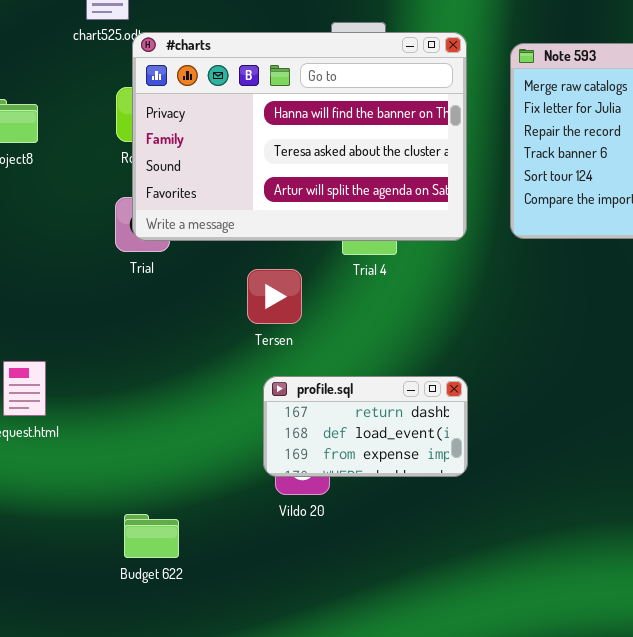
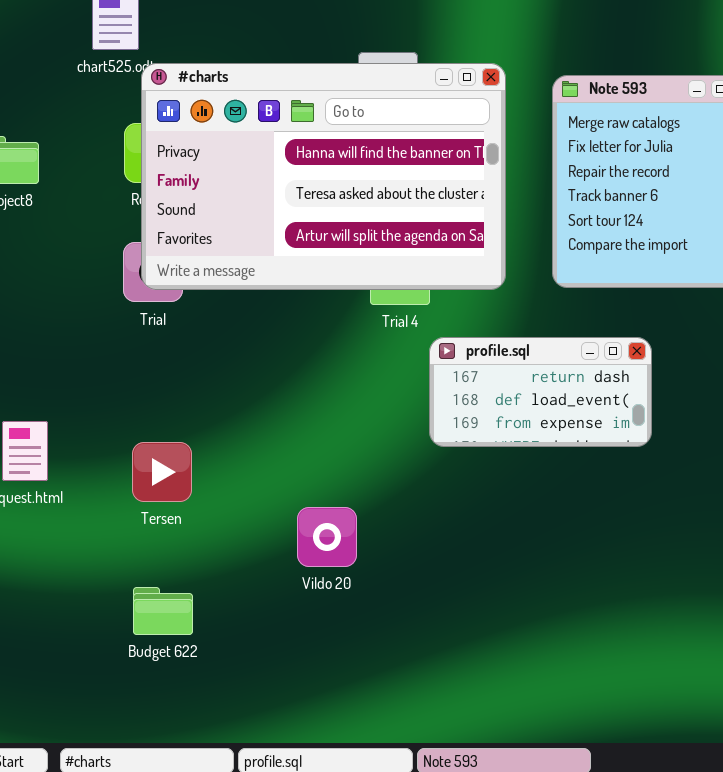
Tersen: [247,269,302,324] -> [132,442,192,502], moved
profile.sql: [263,376,468,477] -> [429,337,652,447], moved

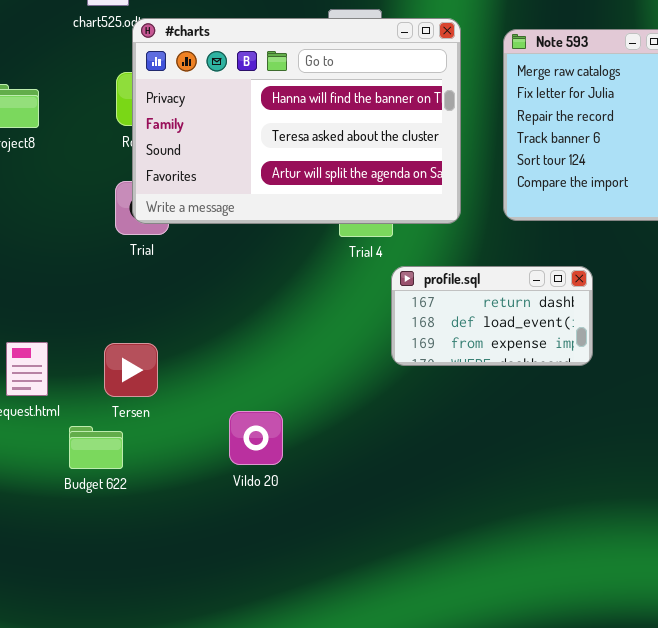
Tersen: [132,442,192,502] -> [104,343,158,397], moved
Vildo 20: [297,507,357,567] -> [229,411,283,465], moved
Budget 622: [133,587,193,635] -> [69,426,123,469], moved

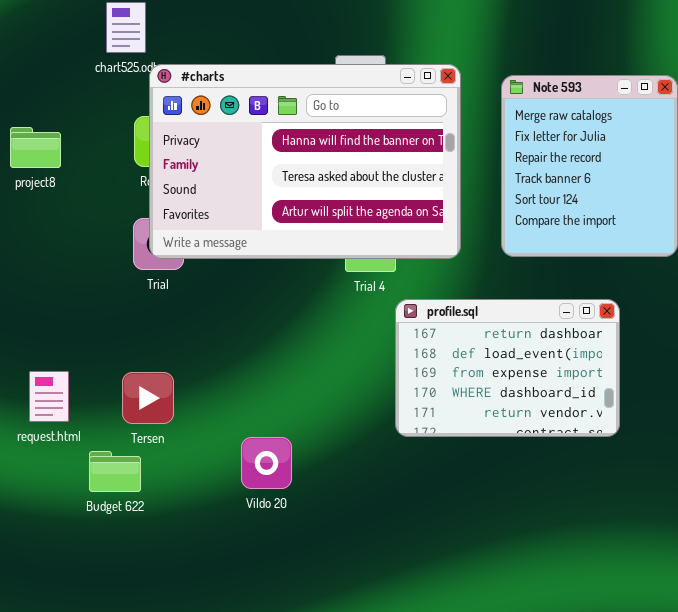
profile.sql: [391,266,593,366] -> [395,299,620,437], resized

